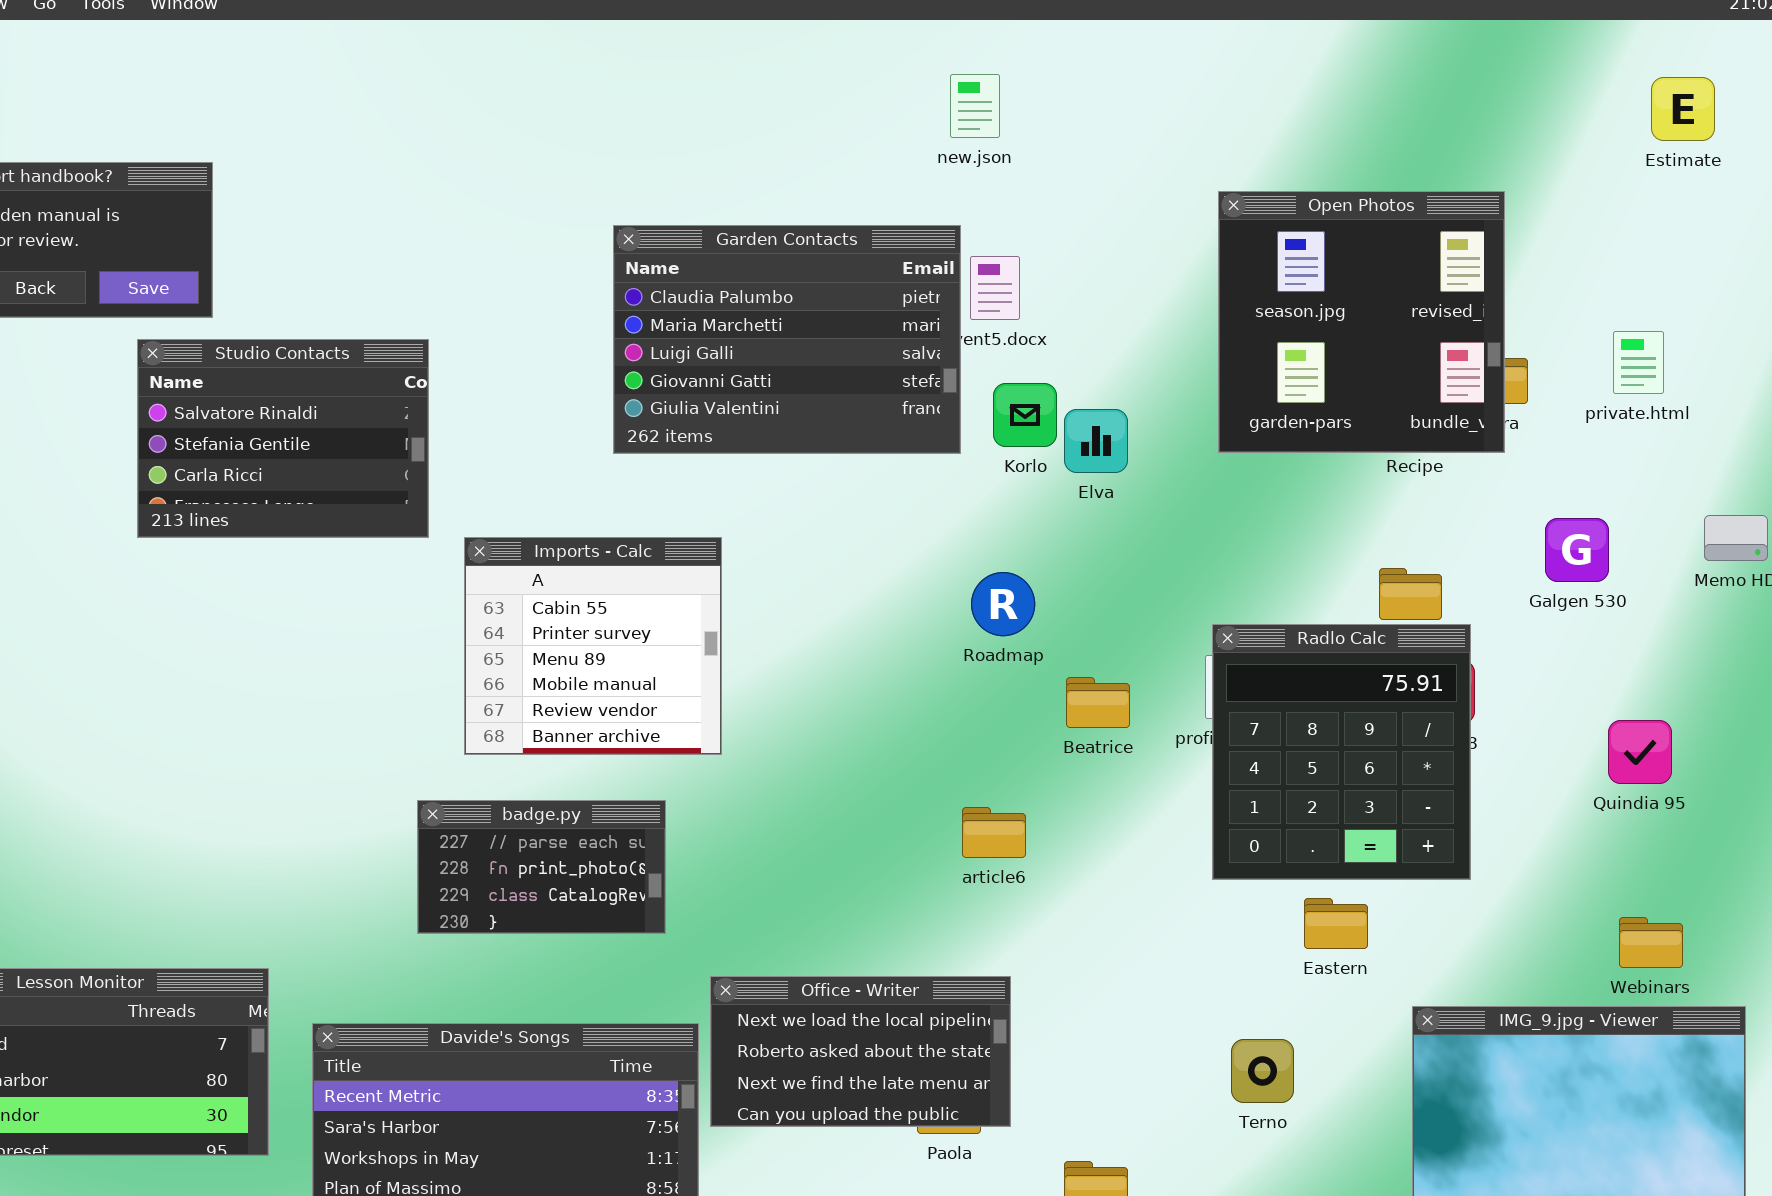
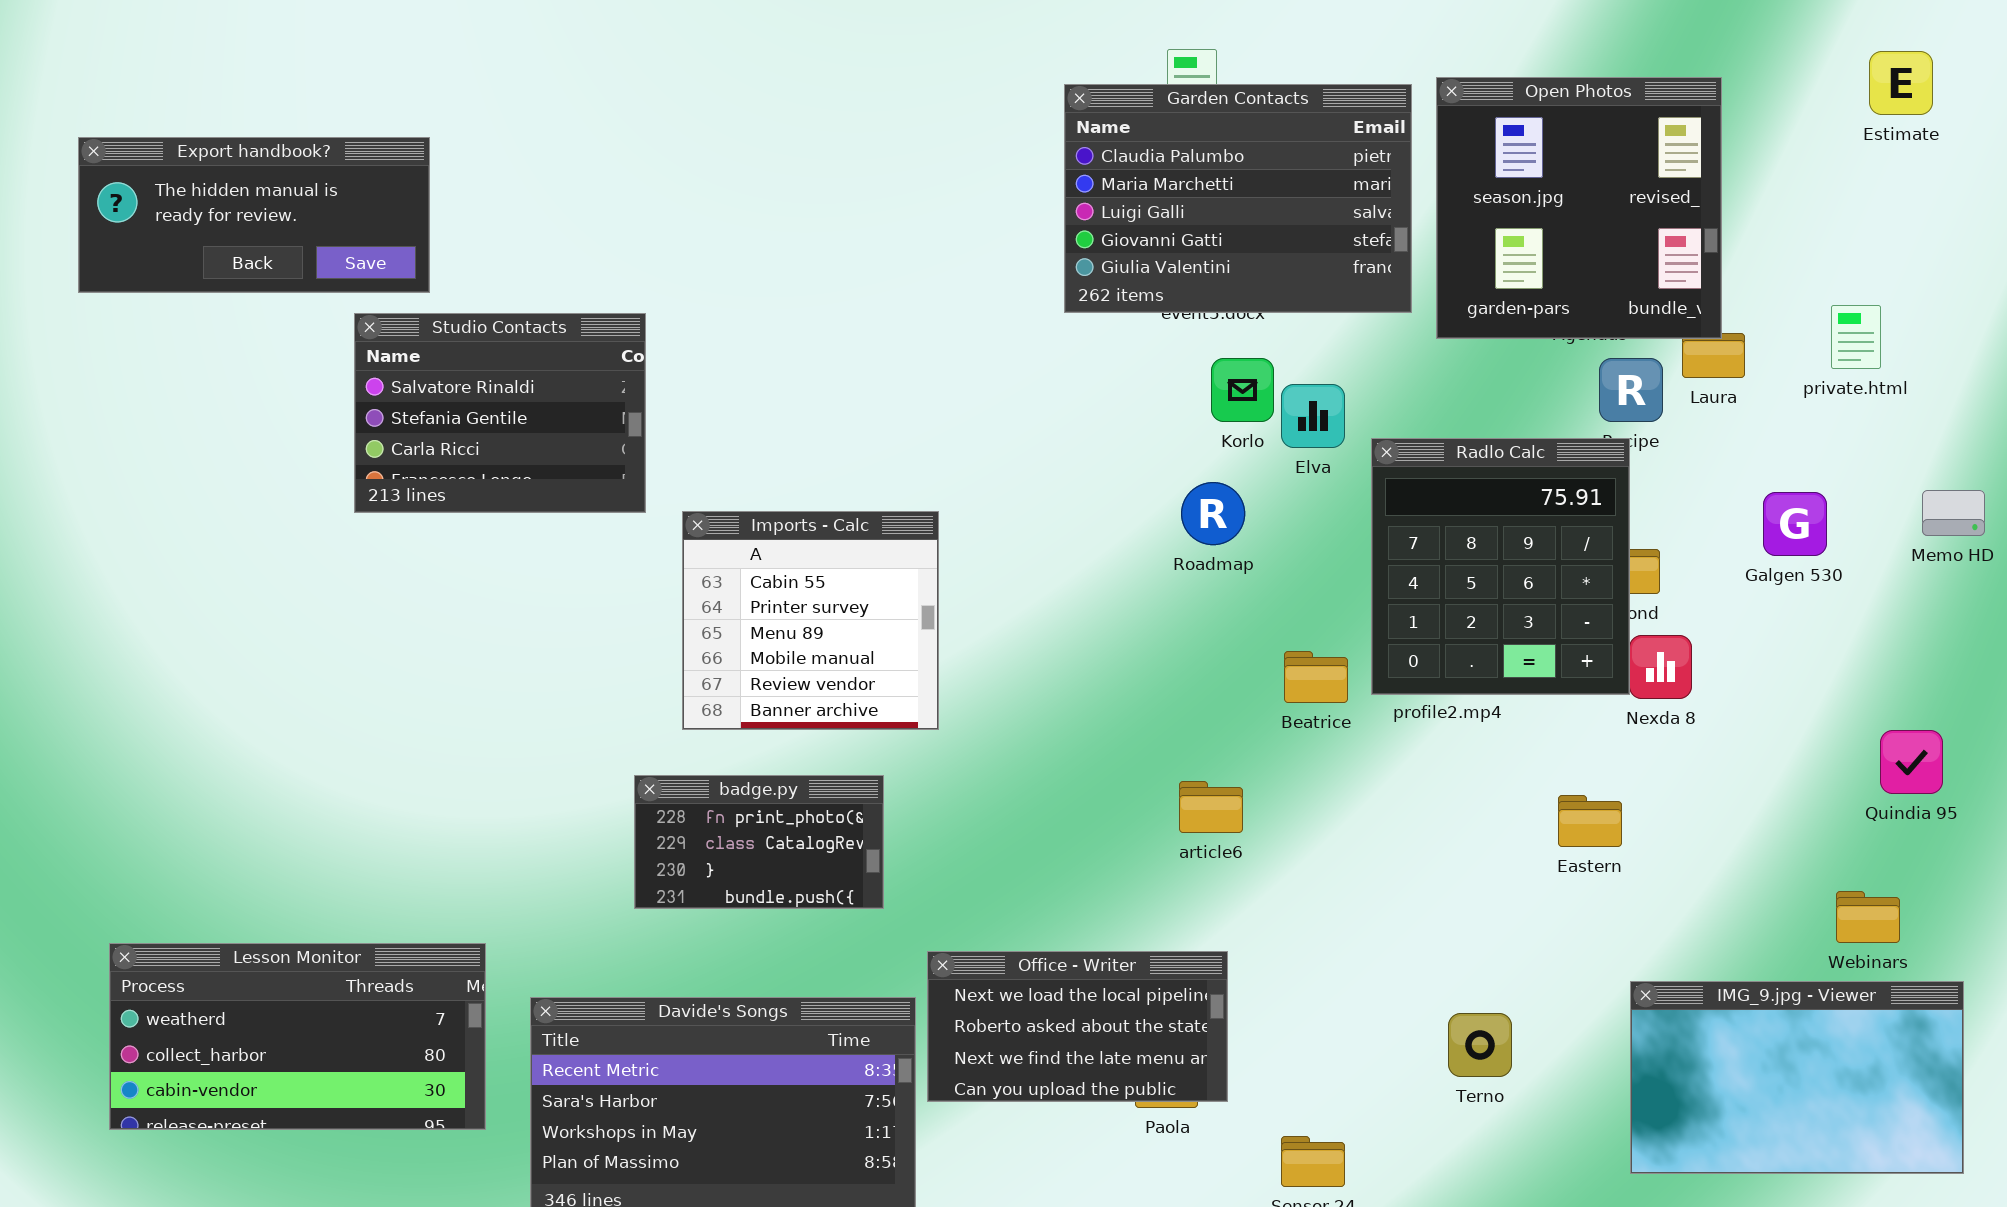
Open Photos: [1218,191,1505,453] -> [1436,77,1722,339], moved
Garden Contacts: [613,225,961,454] -> [1064,84,1412,313], moved
Roadmap: [971,572,1035,636] -> [1181,482,1245,545], moved
Radlo Calc: [1212,624,1471,880] -> [1371,438,1630,695], moved
Quindia 95: [1608,720,1672,784] -> [1880,730,1943,794], moved
badge.py: [417,800,666,934] -> [634,775,884,909], scrolled down 1 row
Eastern: [1304,898,1368,949] -> [1558,795,1622,847], moved

